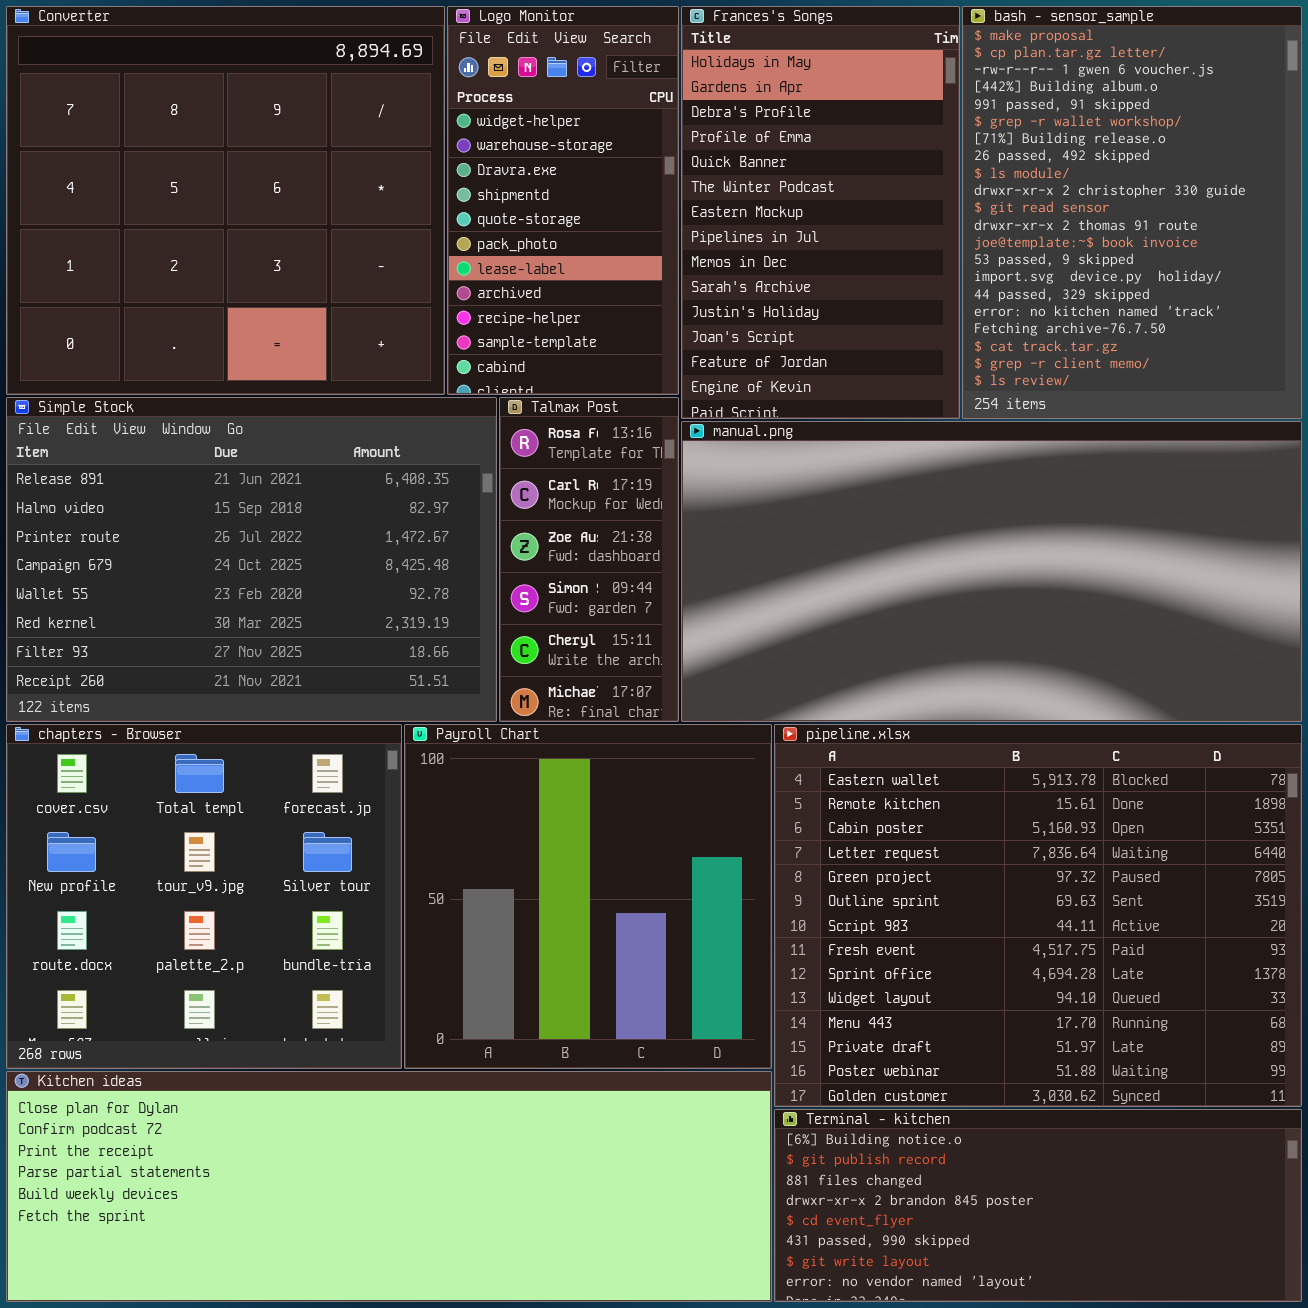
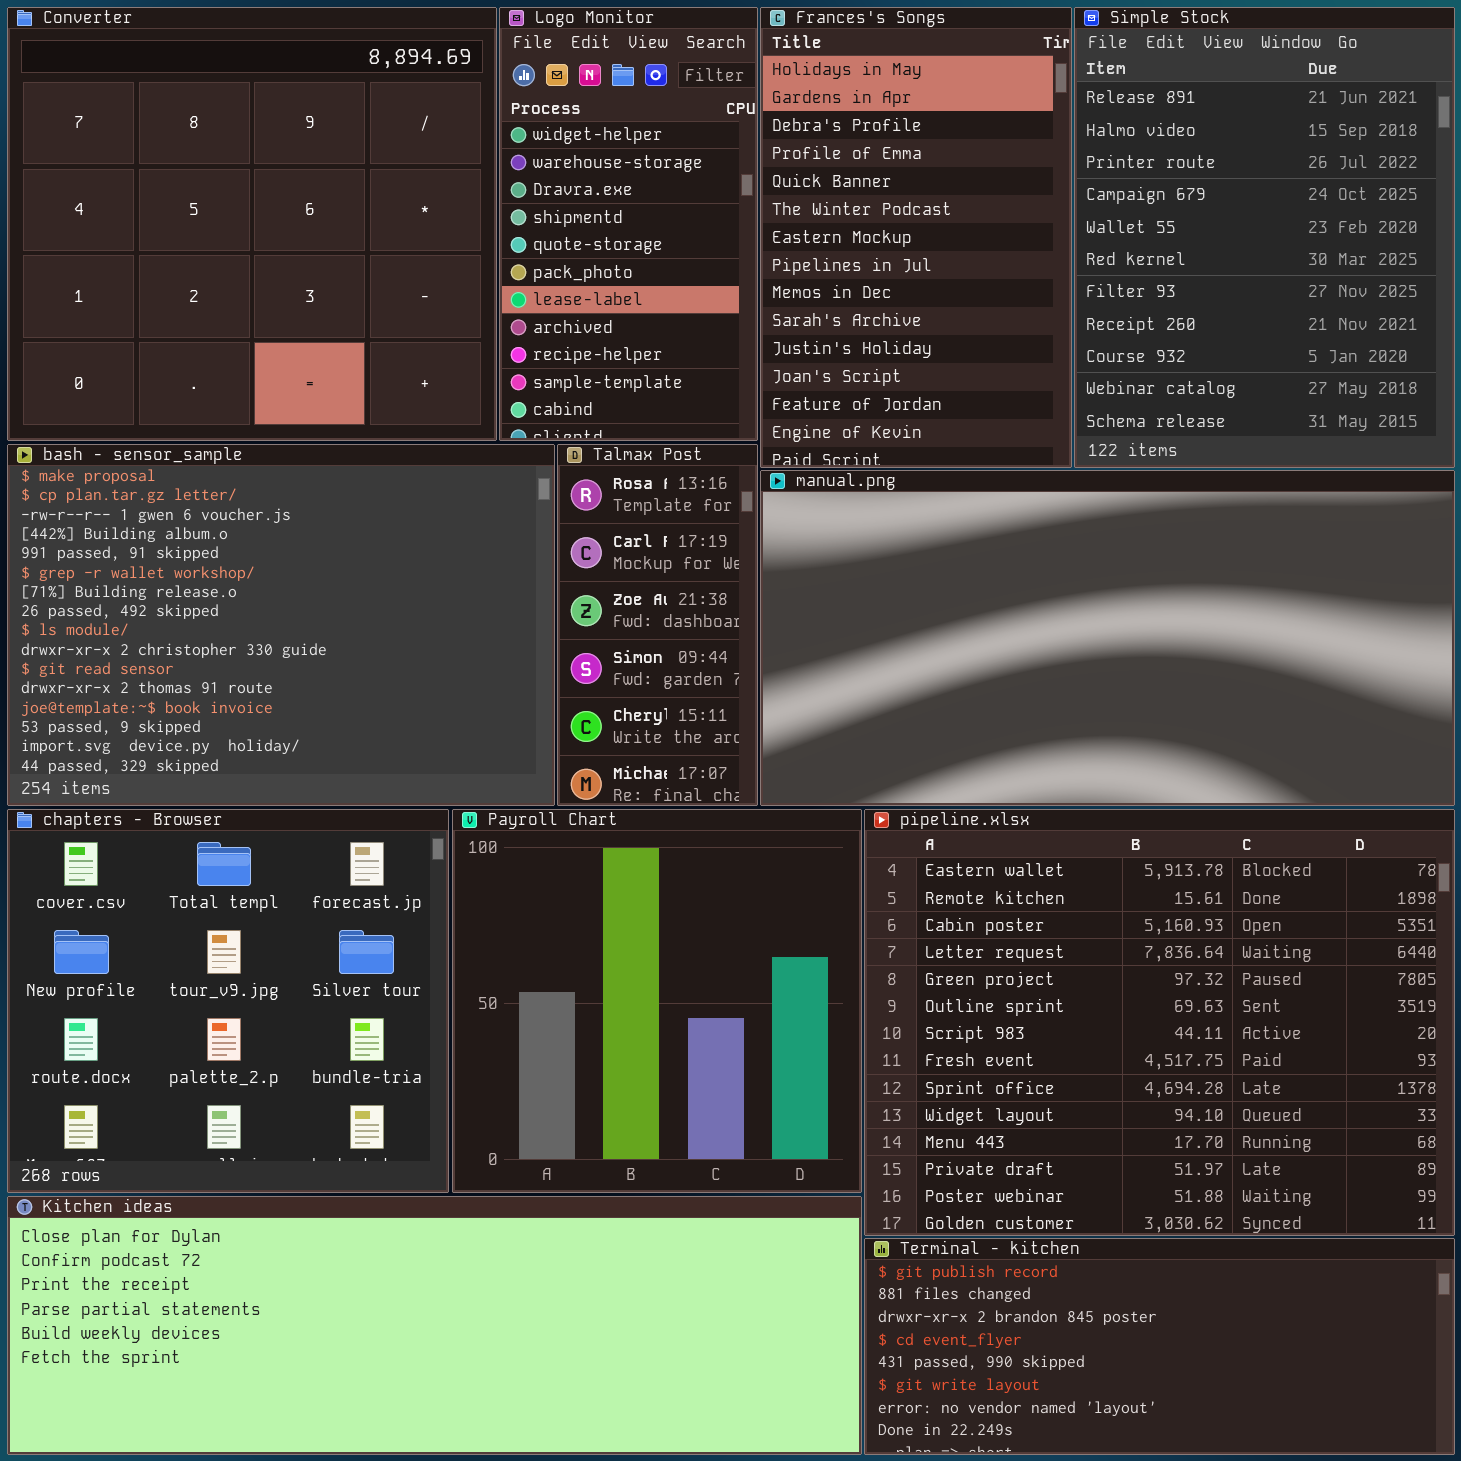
bash - sensor_sample: [962,6,1302,419] -> [7,444,555,806], moved, resized
Simple Stock: [6,397,497,722] -> [1074,7,1455,468], moved, resized
Terminal - kitchen: [774,1109,1302,1302] -> [864,1238,1455,1455], scrolled down 1 row

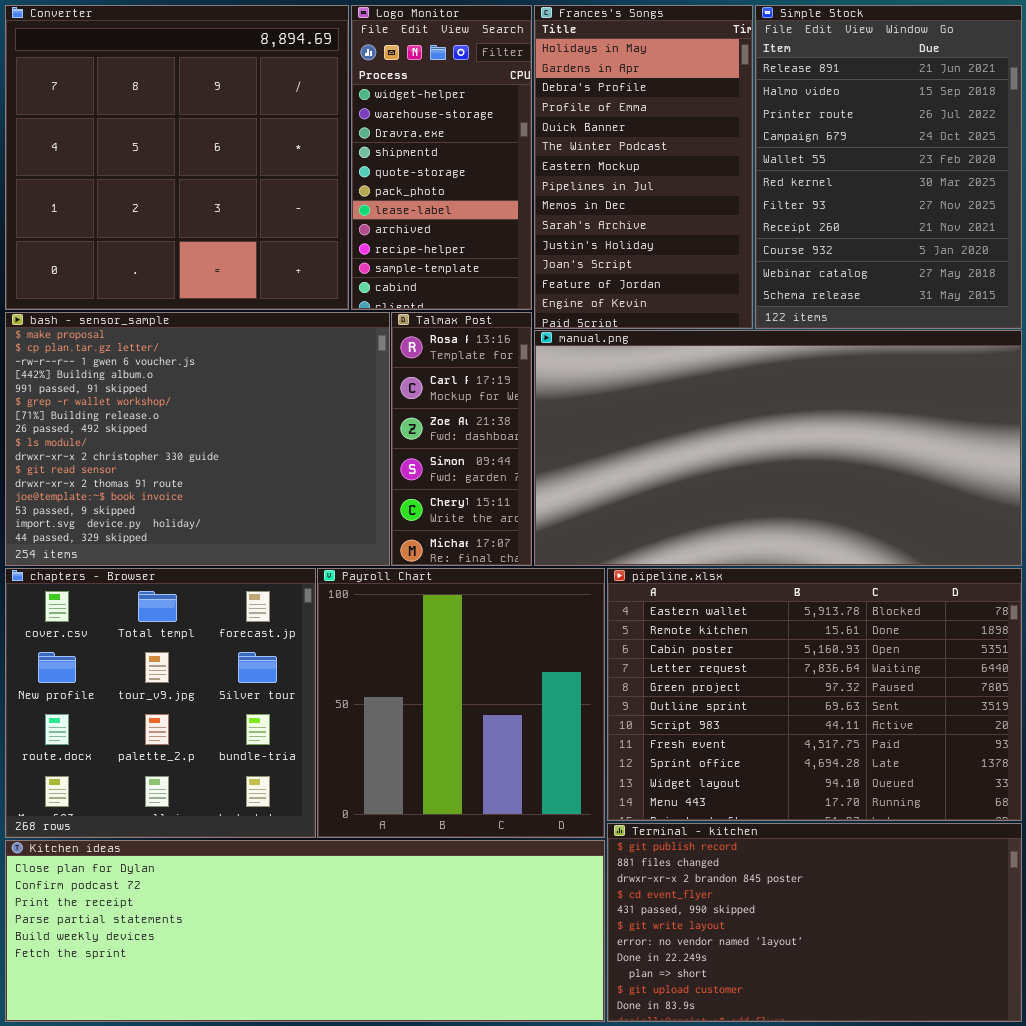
pipeline.xlsx: [864,809,1455,1236] -> [607,568,1022,821], resized
Terminal - kitchen: [864,1238,1455,1455] -> [607,823,1022,1022], resized

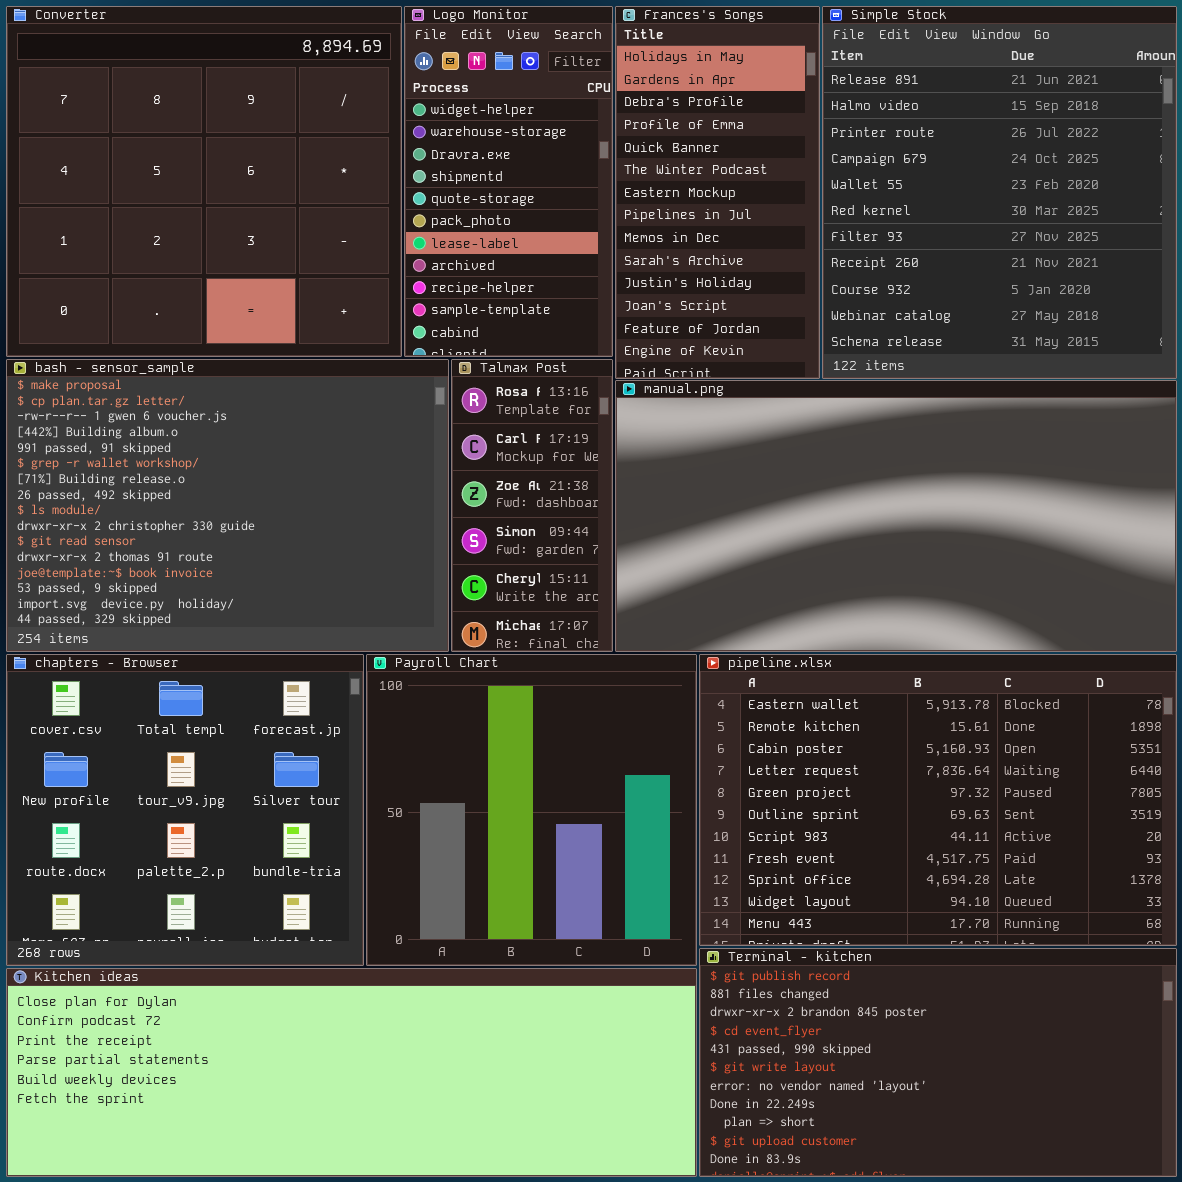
Frances's Songs: [534,5,753,329] -> [615,6,820,379], resized
Simple Stock: [755,5,1022,329] -> [822,6,1177,379], resized

